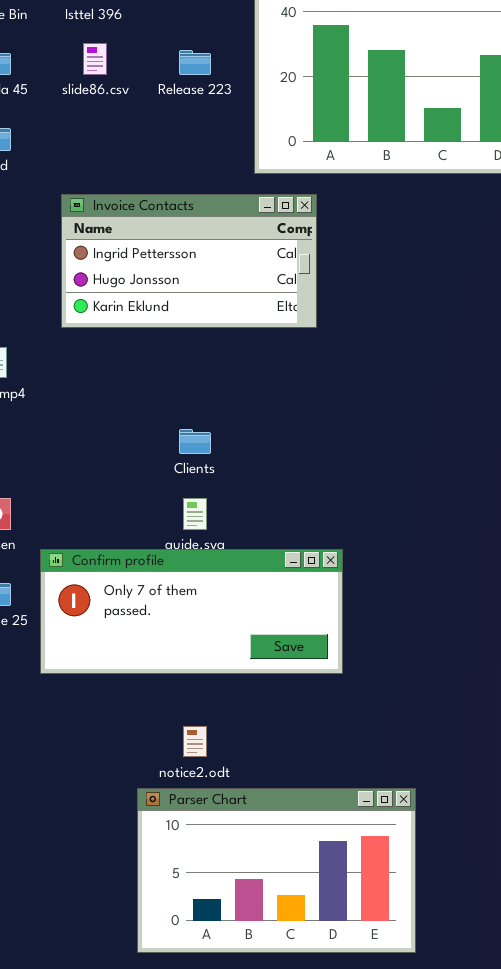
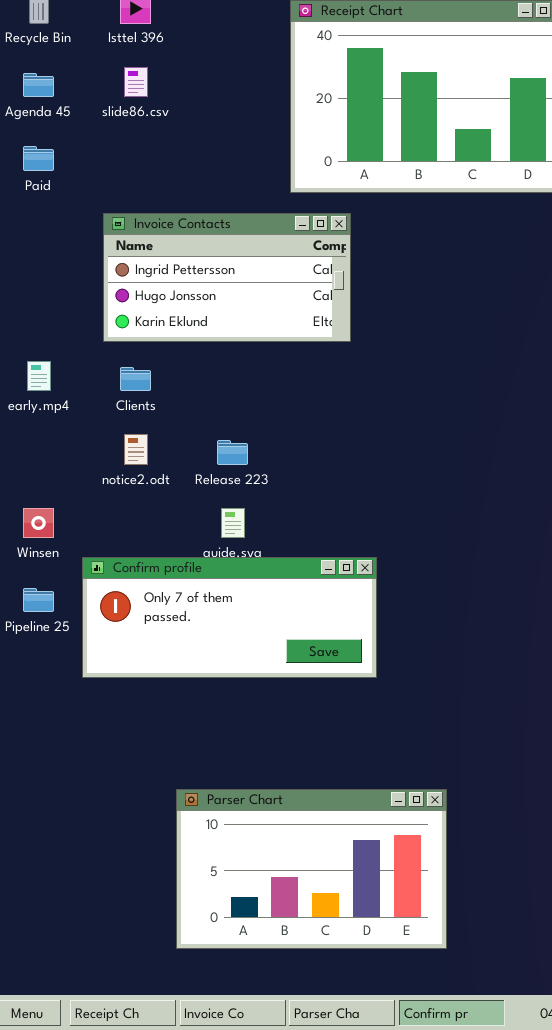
Release 223: [179,50,211,75] -> [217,440,248,465], moved
Clients: [179,429,211,454] -> [120,367,151,391], moved
notice2.odt: [183,726,207,757] -> [124,434,148,465], moved

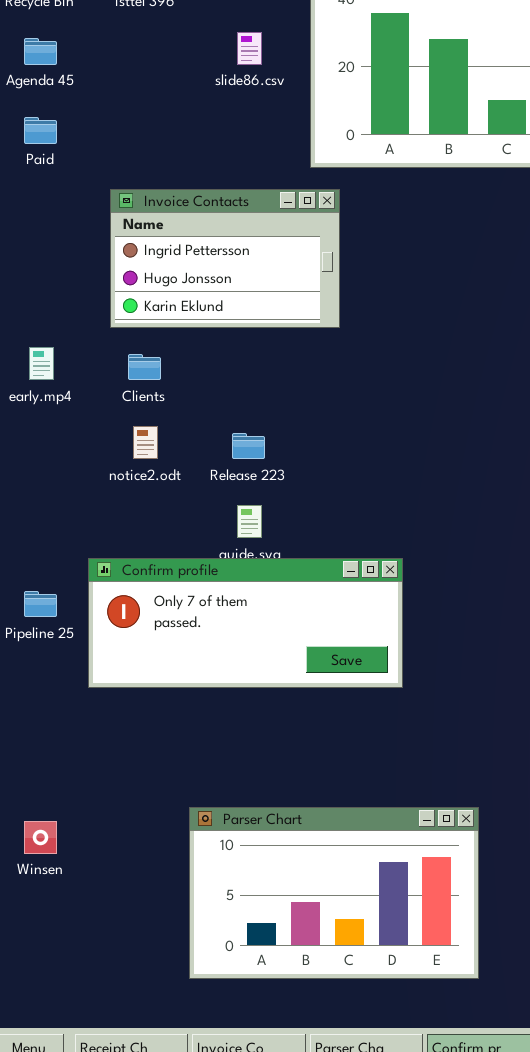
slide86.csv: [124,67,148,97] -> [237,32,262,65], moved
Invoice Contacts: [103,213,351,342] -> [110,189,340,328], resized
Winsen: [23,508,54,538] -> [24,821,57,854], moved

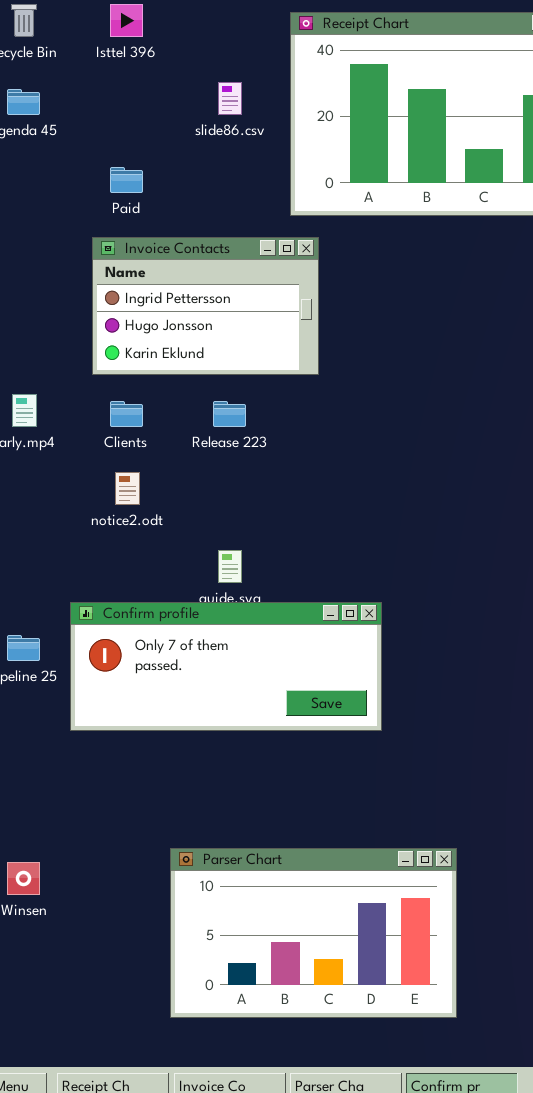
Paid: [24,117,57,144] -> [110,167,143,193], moved
Release 223: [232,433,265,459] -> [213,401,246,427], moved

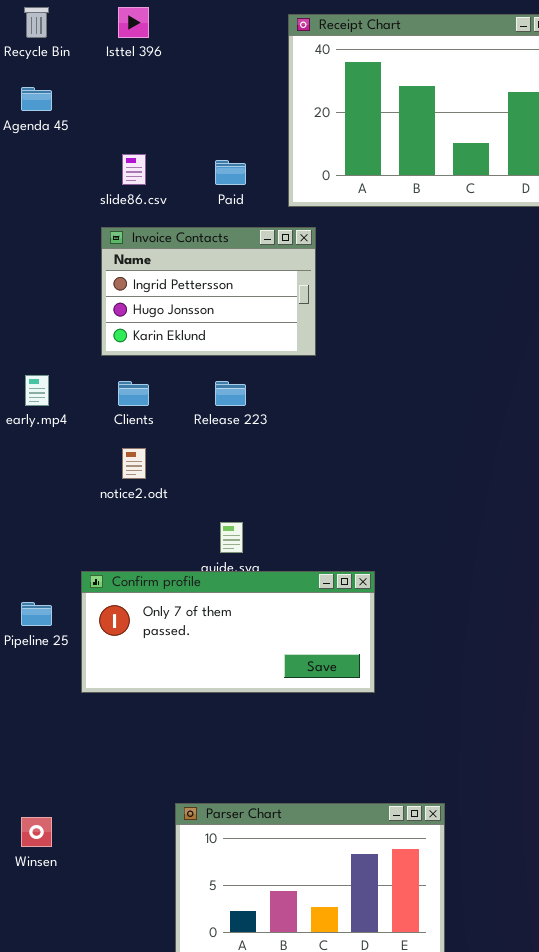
slide86.csv: [218,82,242,115] -> [122,154,146,185], moved
Paid: [110,167,143,193] -> [215,160,246,185], moved

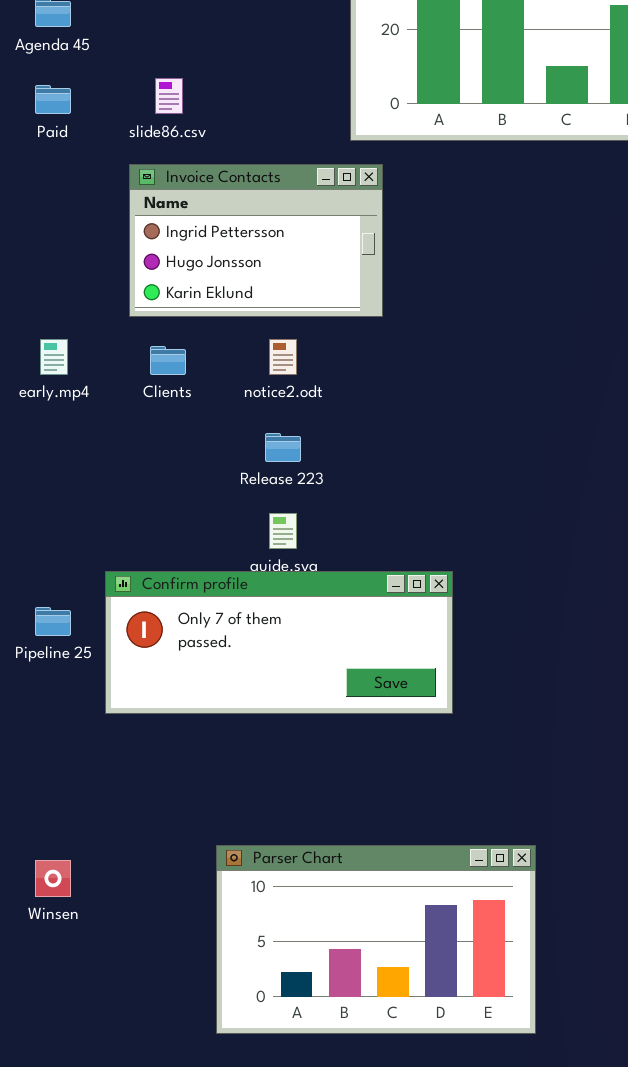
Paid: [215,160,246,185] -> [35,85,71,114], moved
Release 223: [215,381,246,406] -> [265,433,301,462], moved
notice2.odt: [122,448,146,479] -> [269,339,297,375], moved

